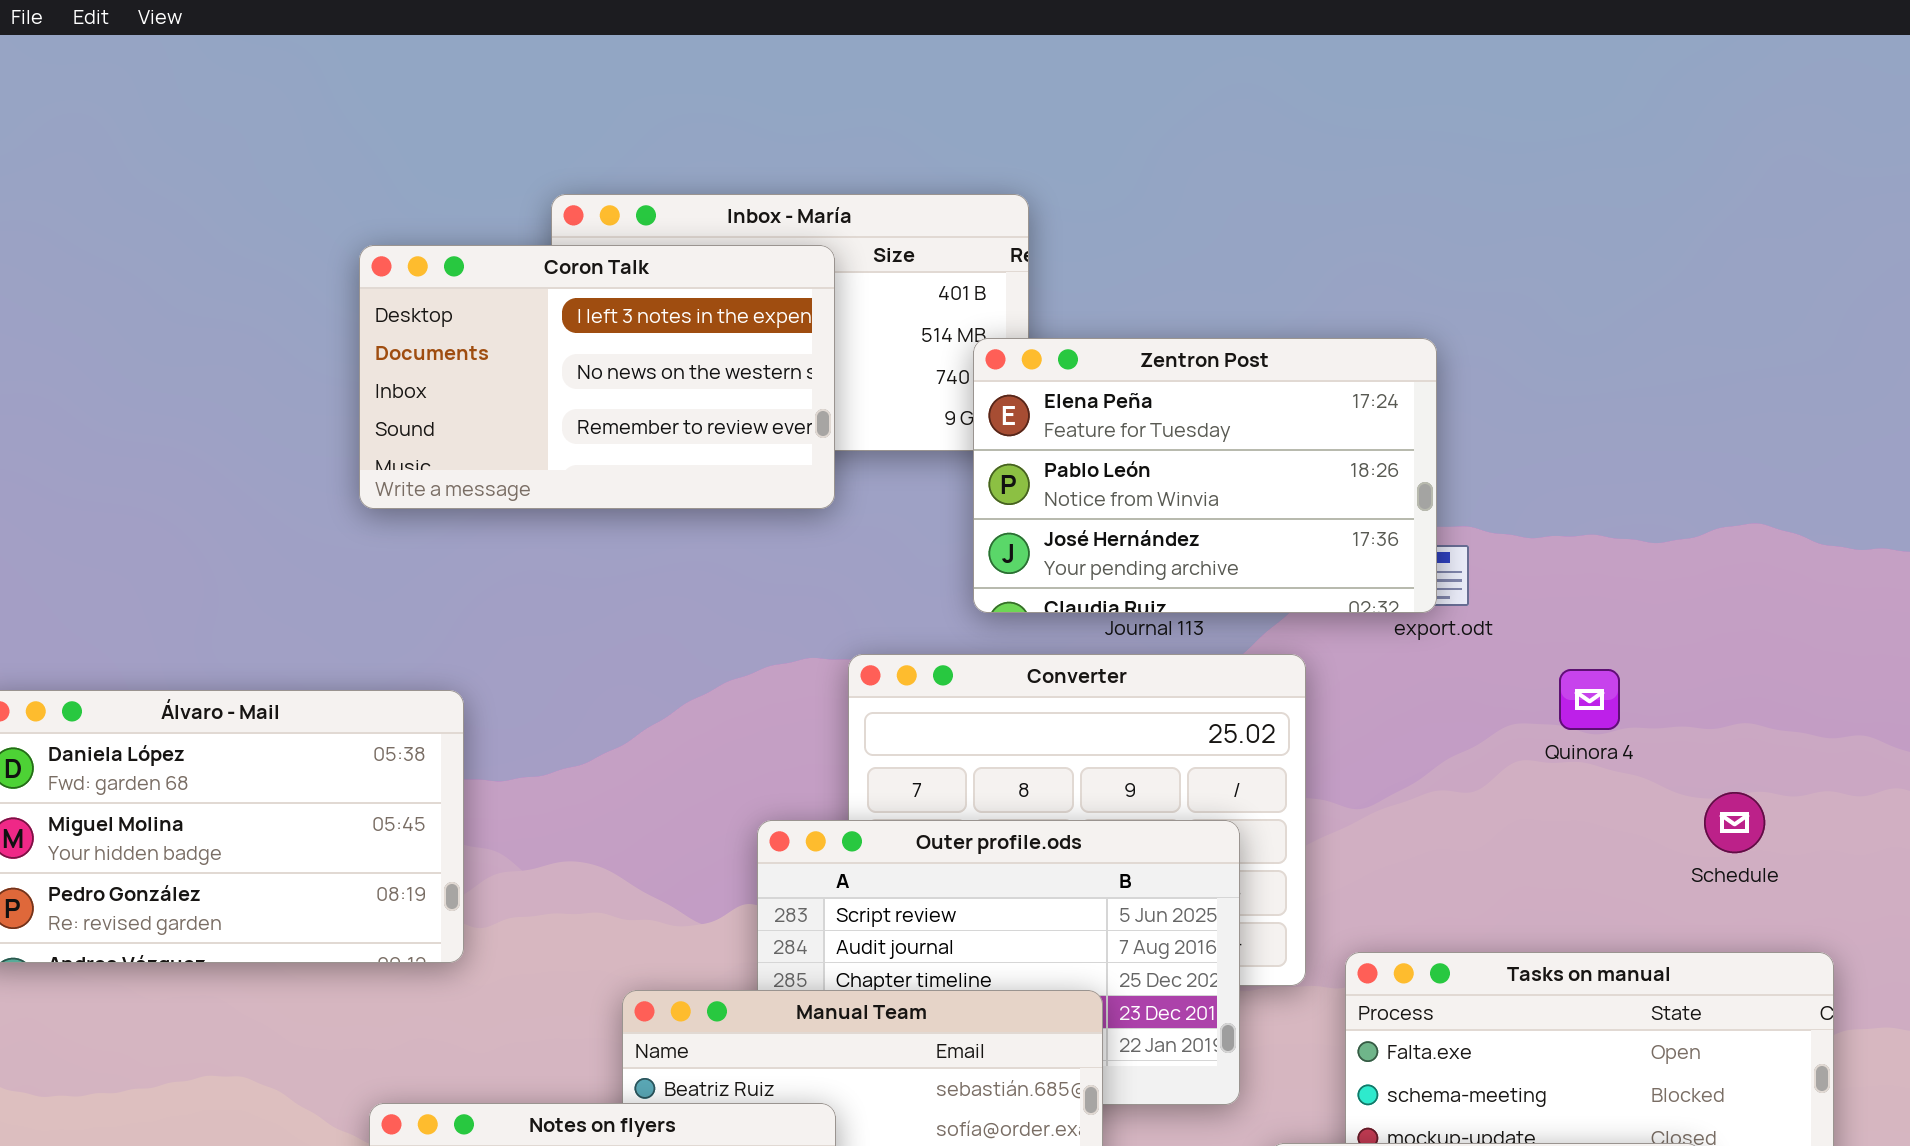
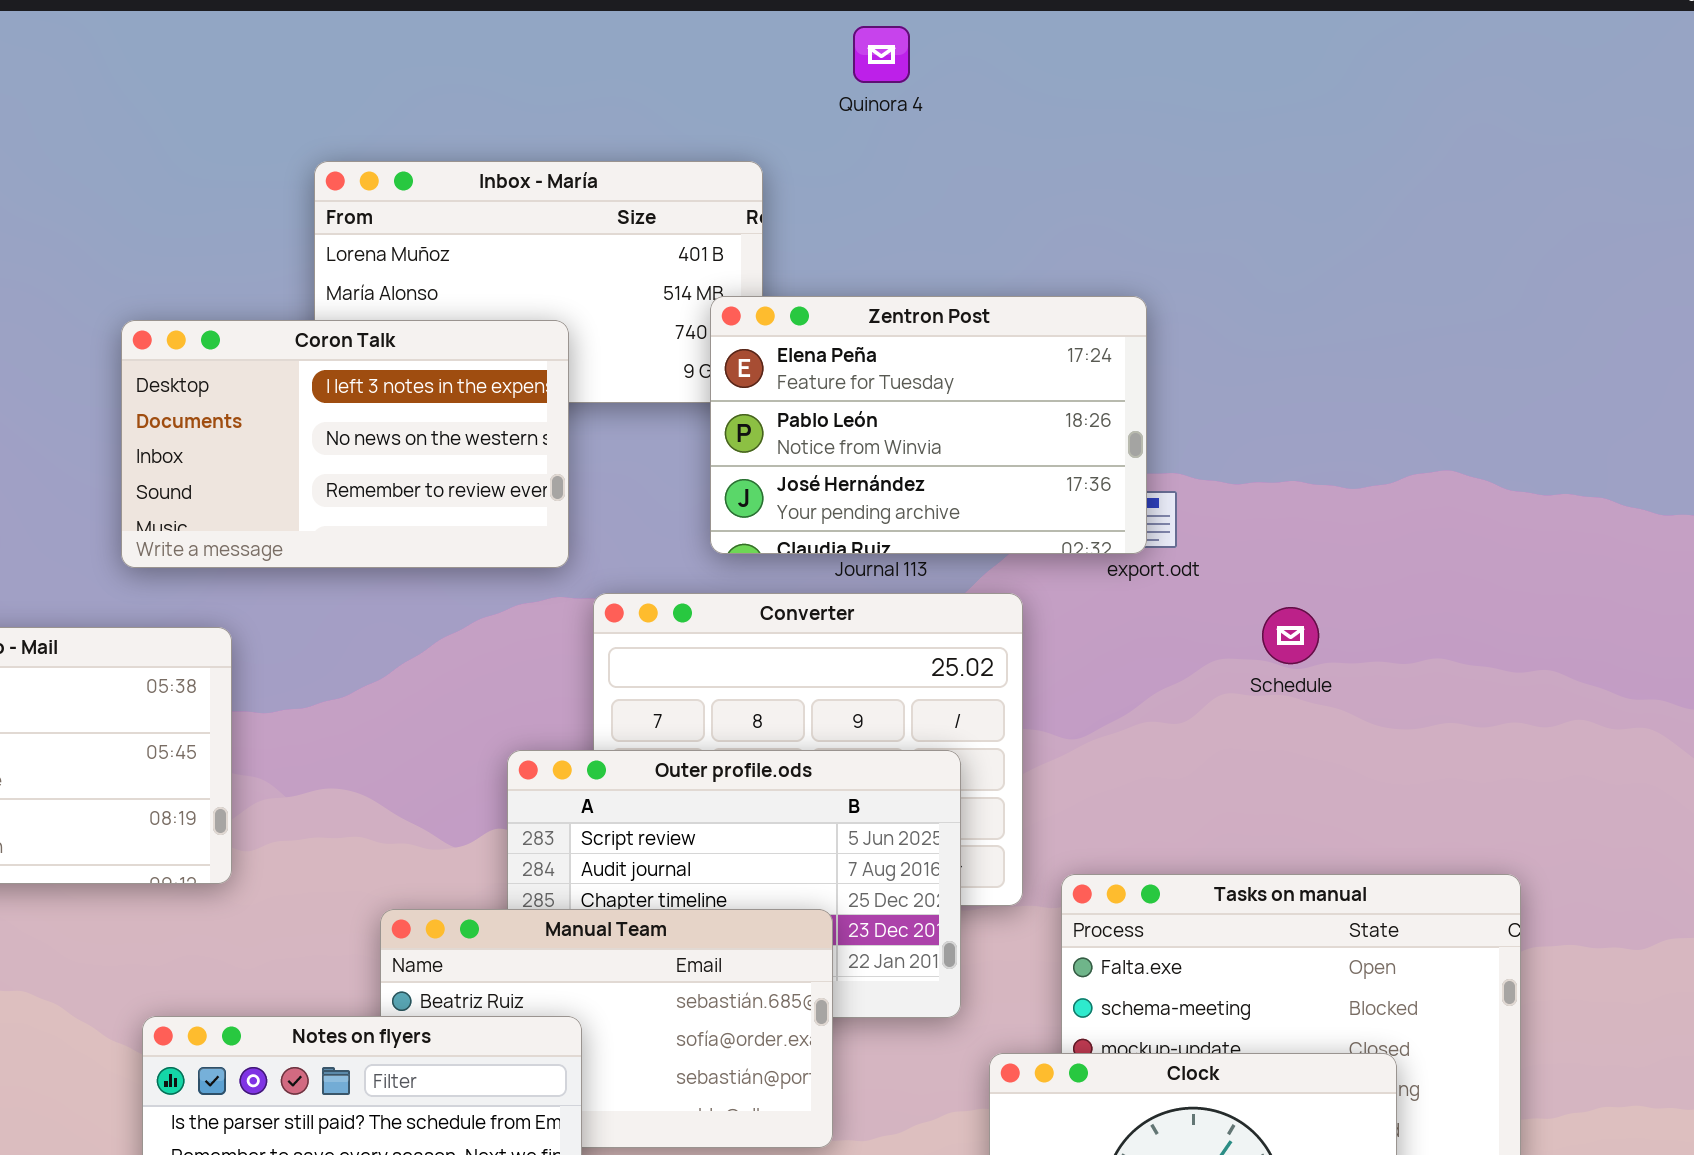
Coron Talk: [359,245,835,509] -> [121,320,569,568], moved
Quinora 4: [1559,669,1620,730] -> [853,26,910,83], moved
Schedule: [1704,792,1765,853] -> [1262,607,1319,664], moved

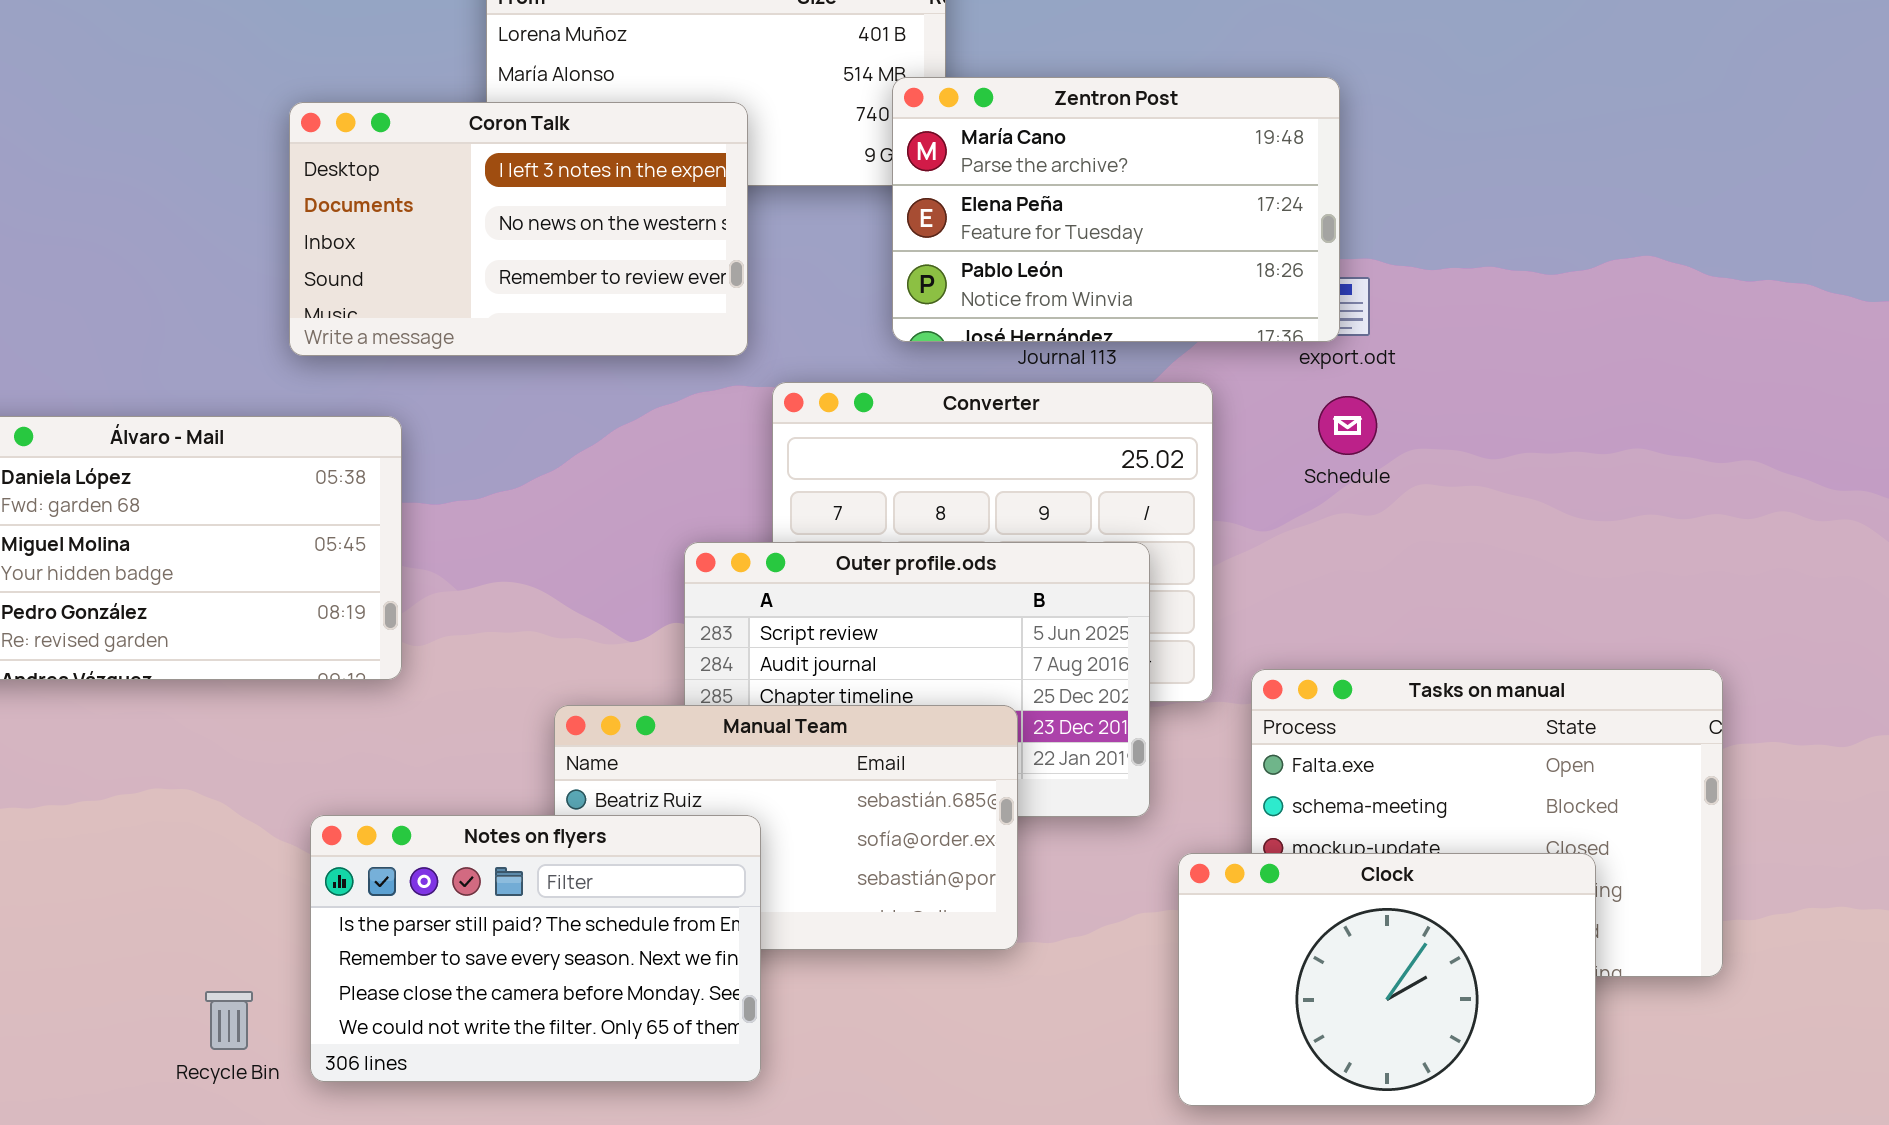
Zentron Post: [710,296,1147,554] -> [892,77,1340,342], scrolled up 1 row
Schedule: [1262,607,1319,664] -> [1318,396,1377,455], moved

